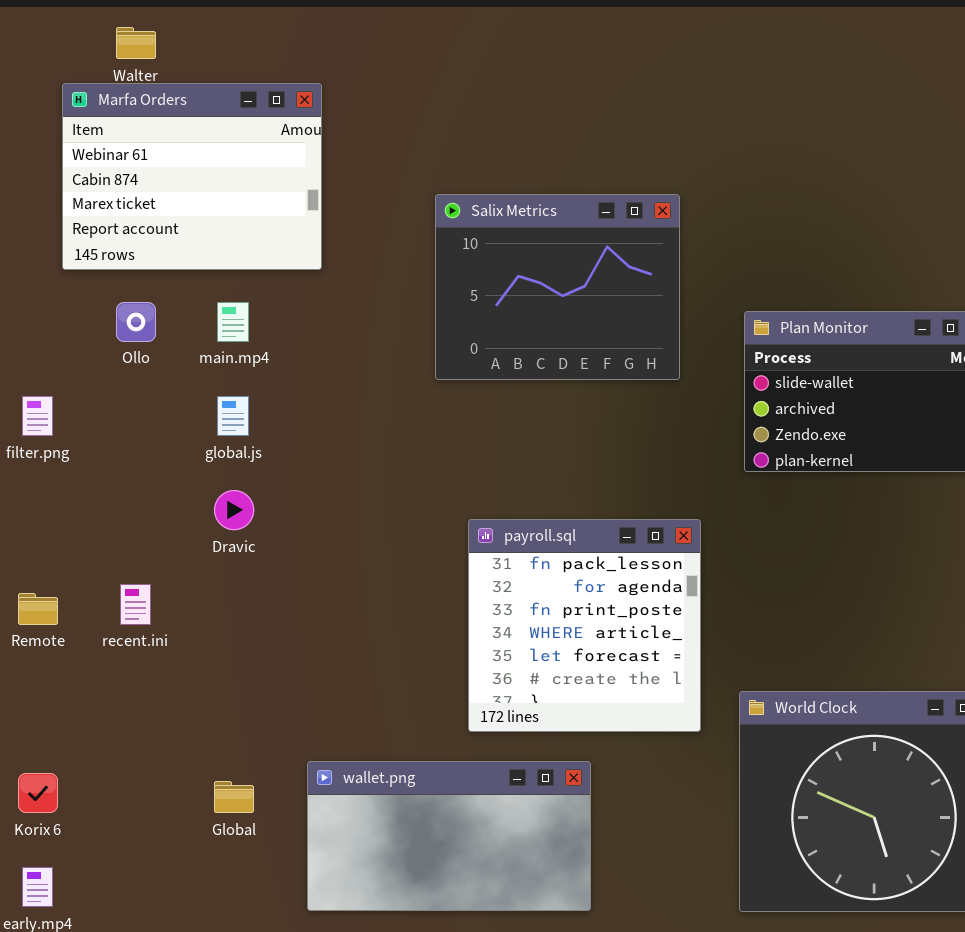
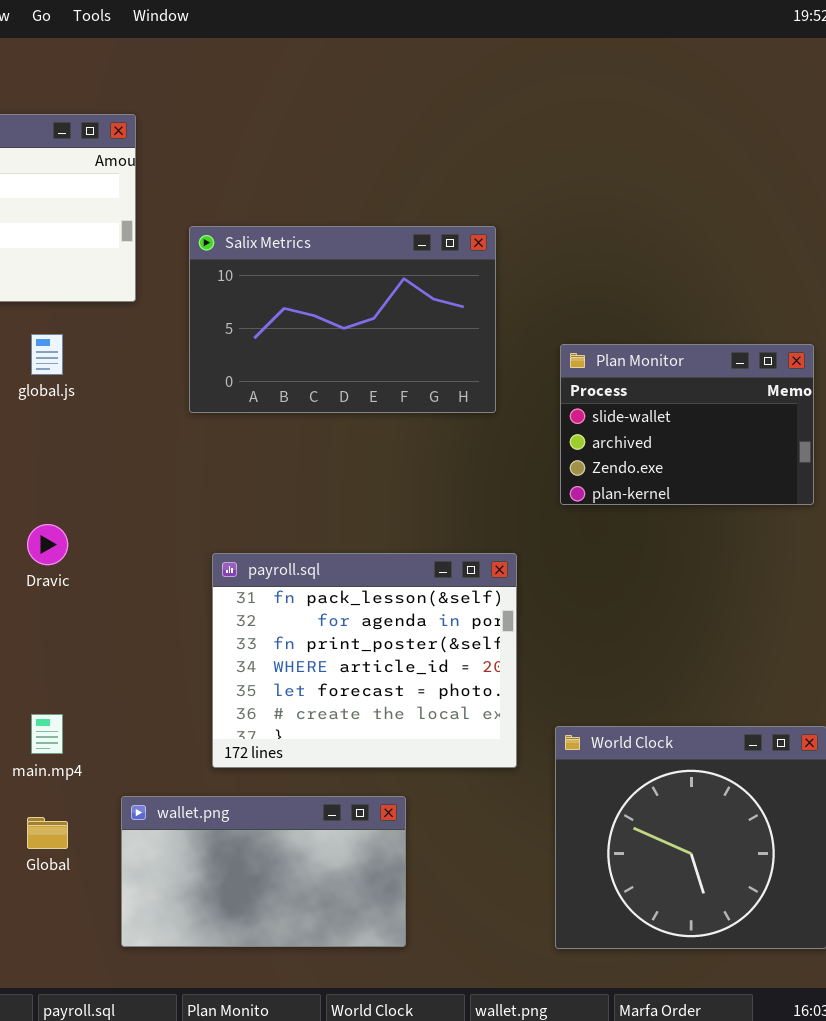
Salix Metrics: [435,194,680,380] -> [189,226,496,413], resized
main.mp4: [217,302,249,342] -> [31,714,63,754], moved
global.js: [217,396,249,436] -> [31,334,63,375], moved
payroll.sql: [468,519,701,732] -> [212,553,517,768], resized

